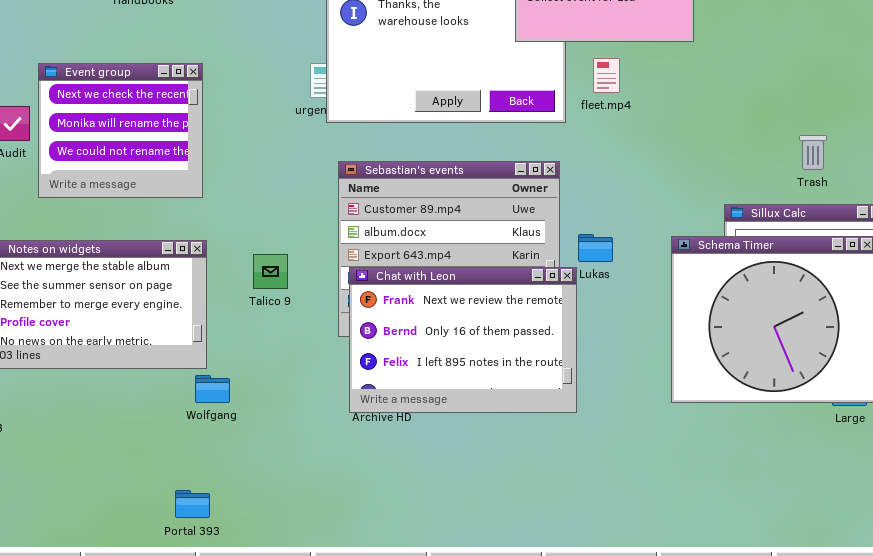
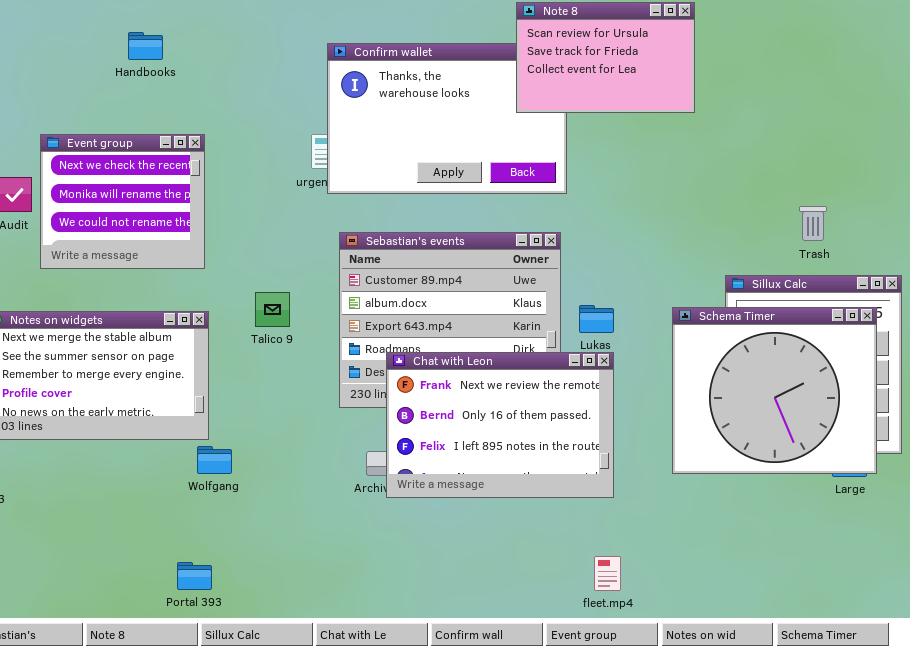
fleet.mp4: [593,58,620,93] -> [594,556,621,591], moved
Talico 9: [253,254,288,289] -> [255,292,290,327], moved
Chat with Leon: [349,267,577,413] -> [386,352,614,498], moved

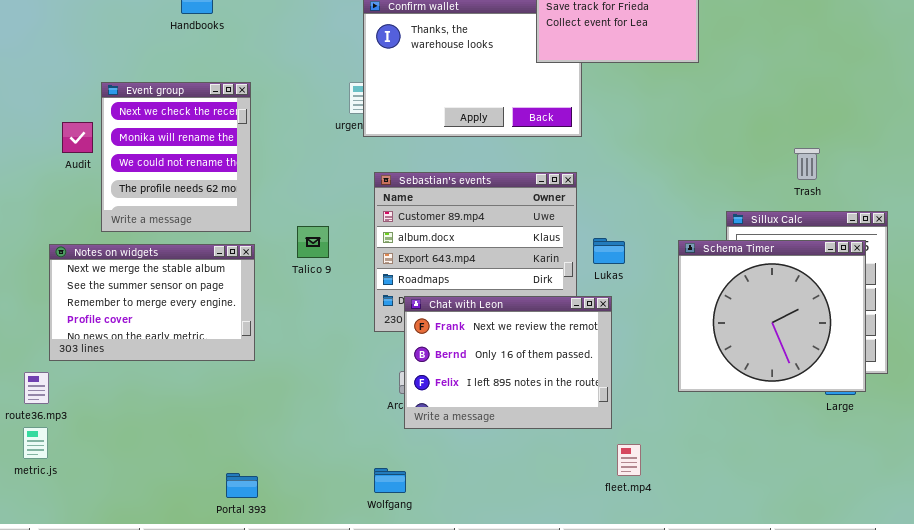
Event group: [40,134,205,269] -> [101,82,251,232], resized
Chat with Leon: [386,352,614,498] -> [404,296,612,429], moved
Wolfgang: [197,446,232,474] -> [374,468,406,493], moved
fleet.mp4: [594,556,621,591] -> [617,444,641,476], moved

